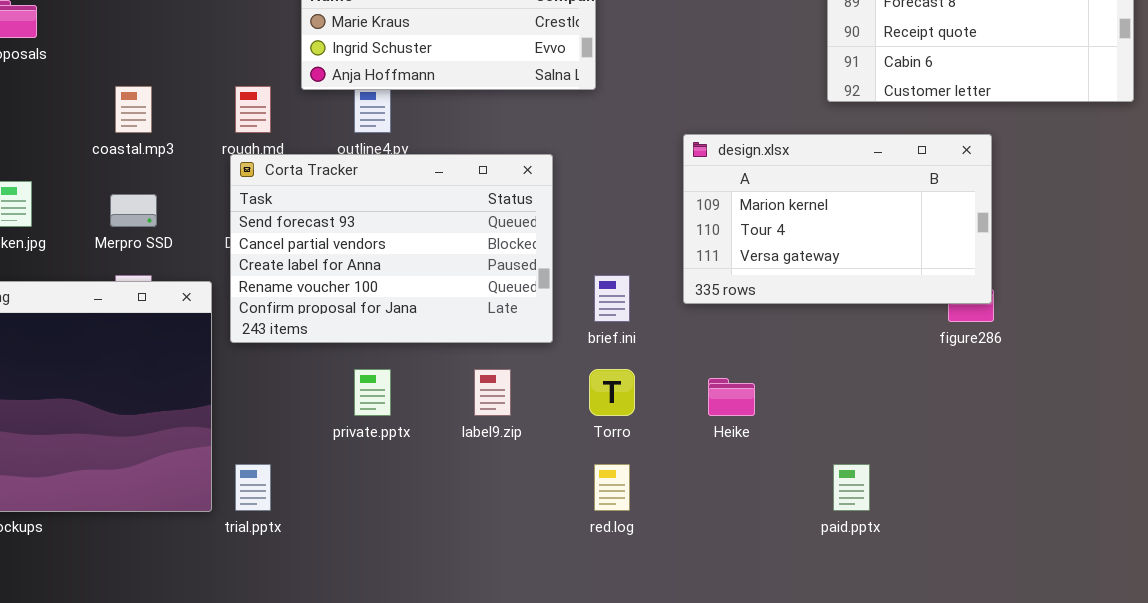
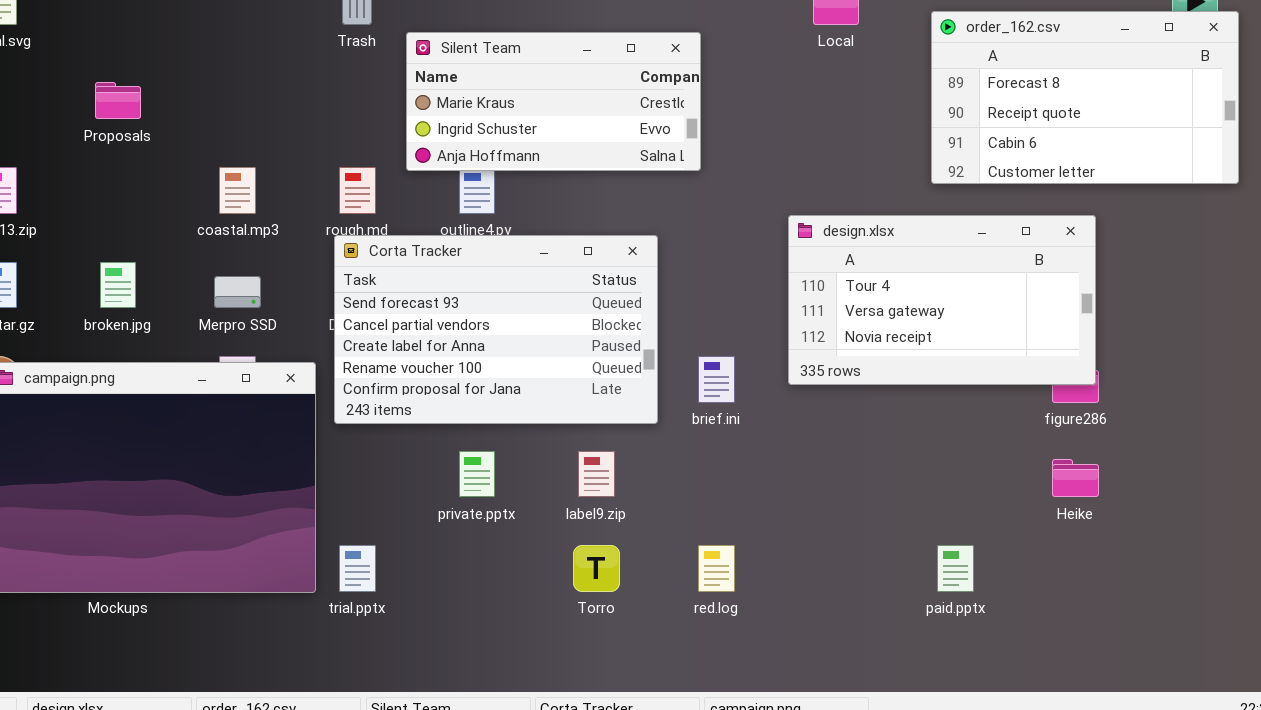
design.xlsx: [683,134,992,304] -> [788,215,1096,385], scrolled down 1 row
Torro: [589,369,635,416] -> [573,545,620,592], moved
Heike: [708,378,755,416] -> [1052,459,1099,497], moved

